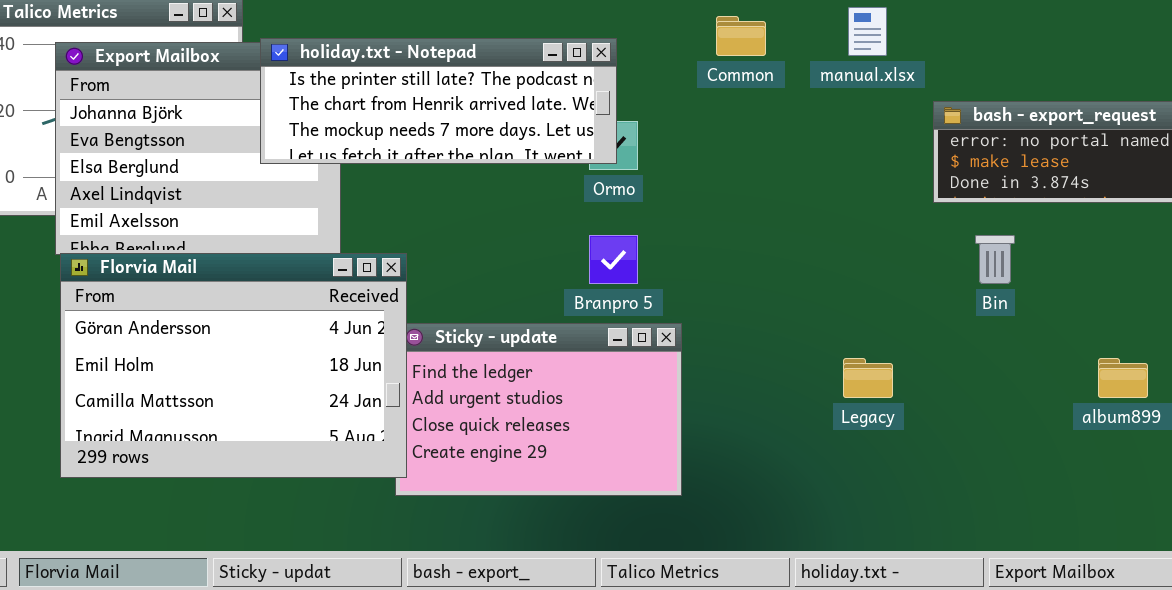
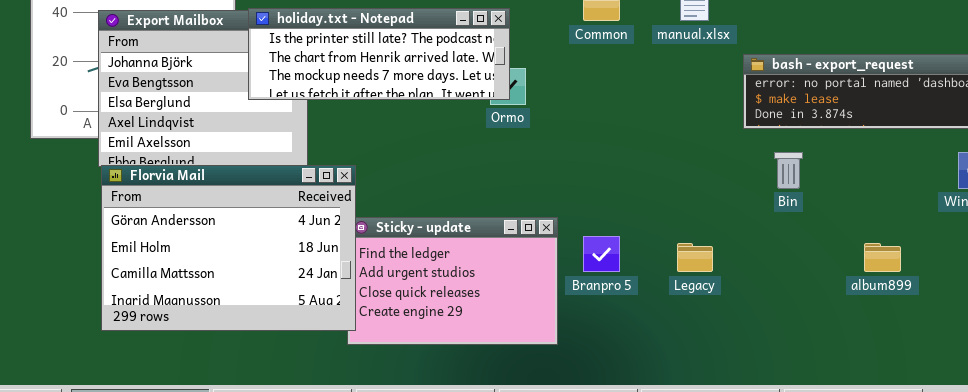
Branpro 5: [589,235,638,284] -> [583,236,620,272], moved

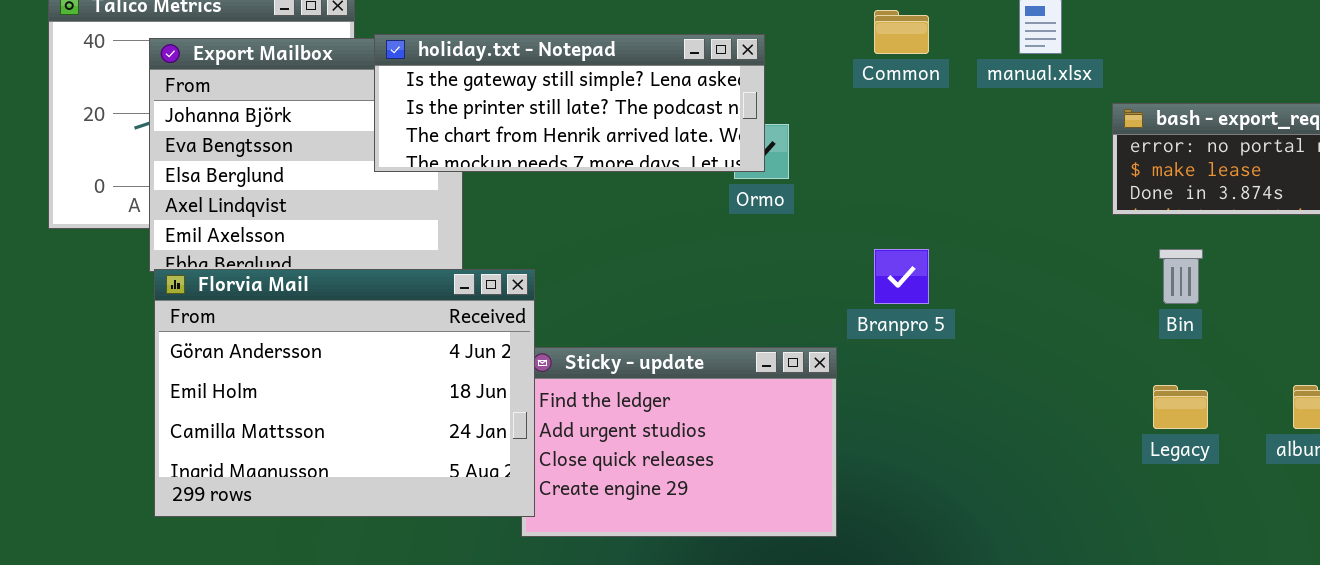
holiday.txt - Notepad: [248,8,510,100] -> [374,34,765,172], scrolled up 1 row
Branpro 5: [583,236,620,272] -> [874,249,929,304], moved
Legacy: [677,243,713,272] -> [1153,385,1208,429], moved

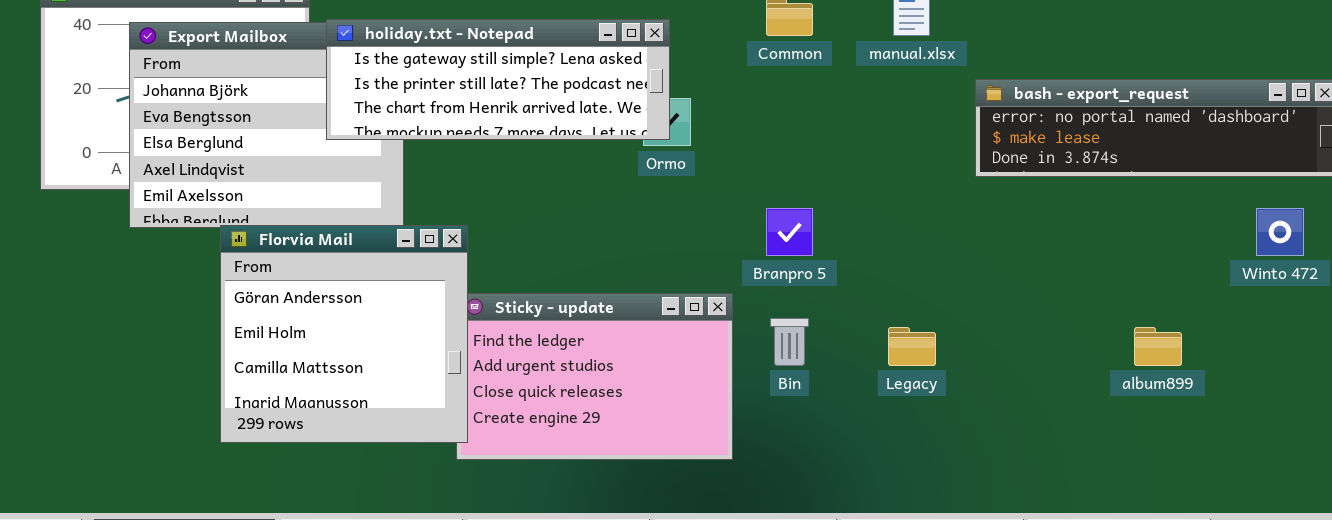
Bin: [1159,249,1203,304] -> [770,318,809,366], moved
Florvia Mail: [154,269,535,517] -> [220,225,468,443], resized
Legacy: [1153,385,1208,429] -> [888,327,936,366], moved

